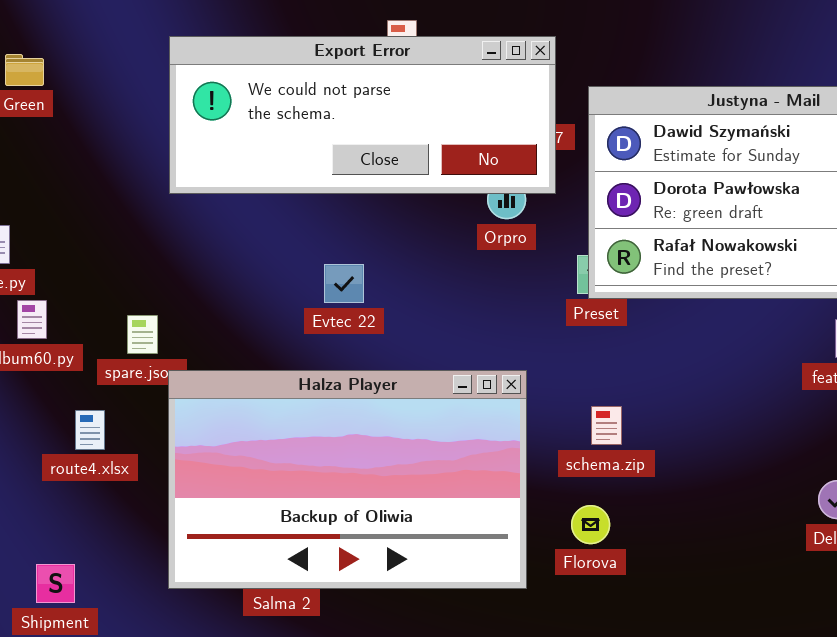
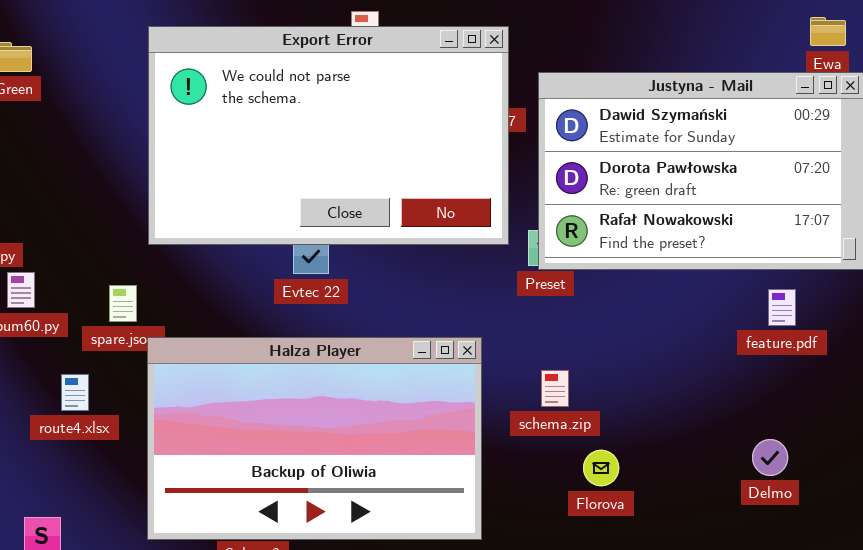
Export Error: [169,36,556,194] -> [148,26,509,245], resized
Florova: [571,505,610,544] -> [583,450,619,486], moved

